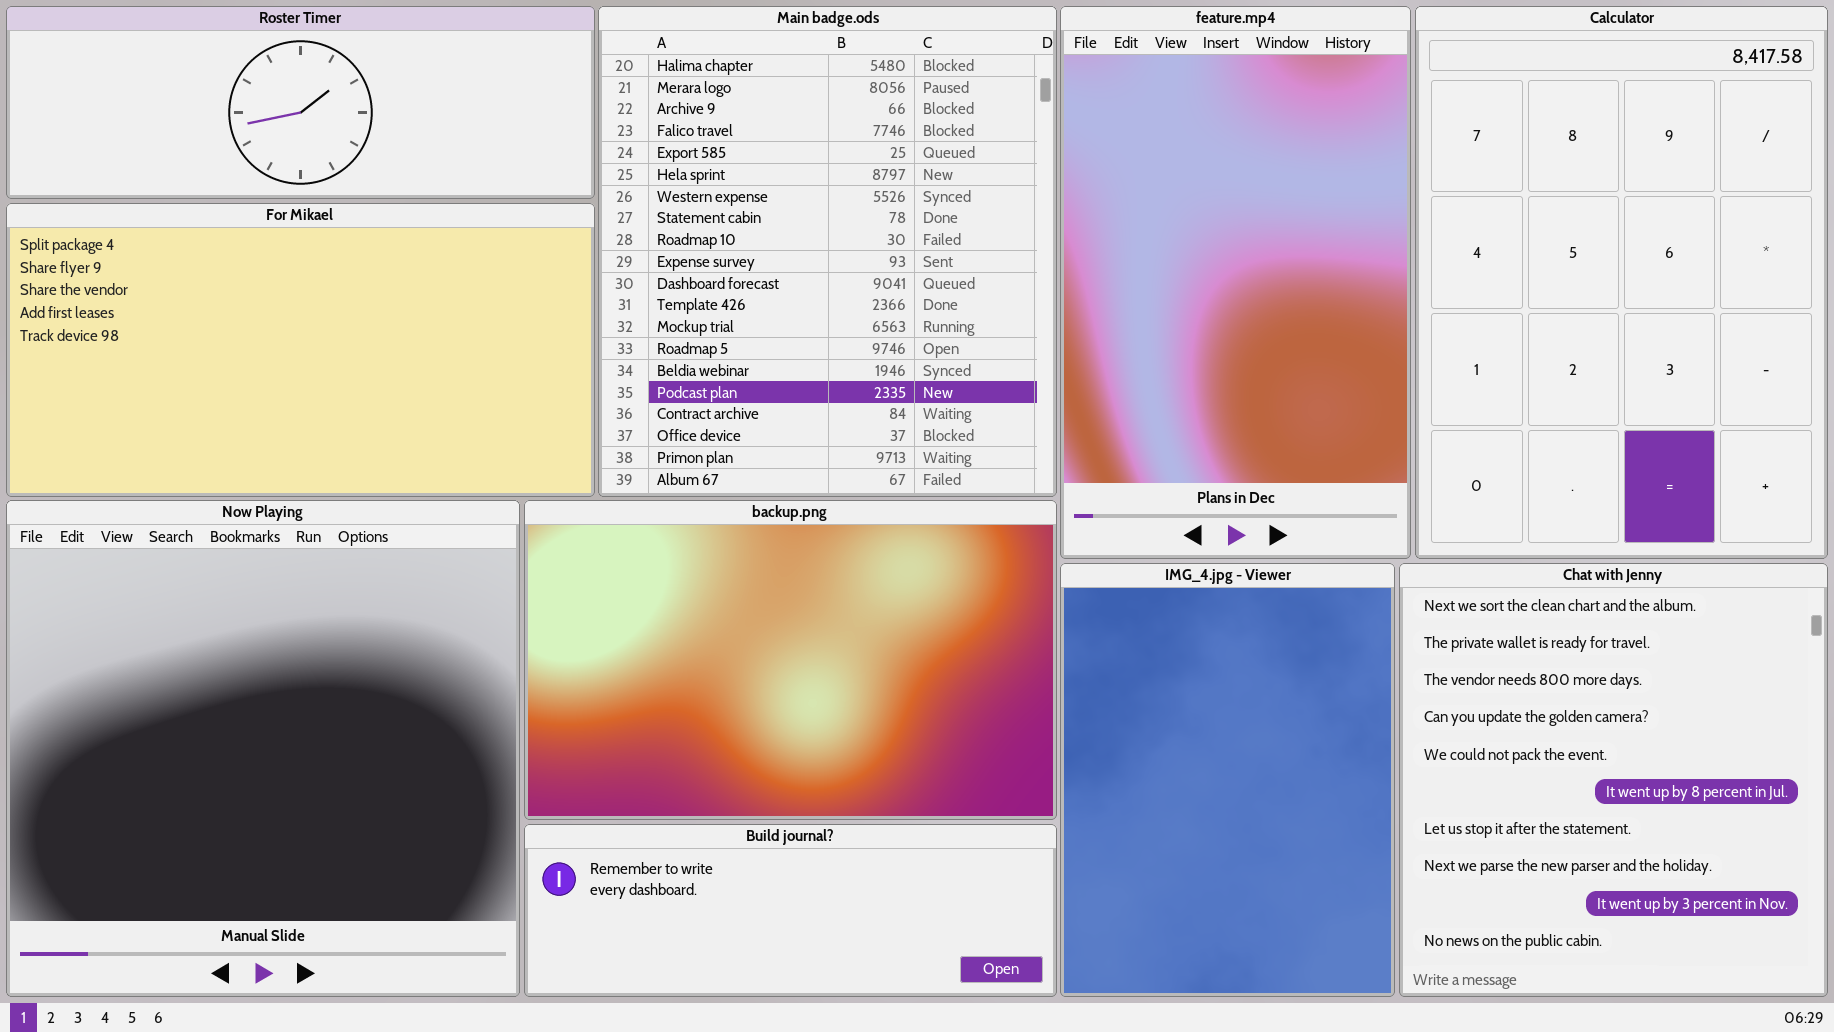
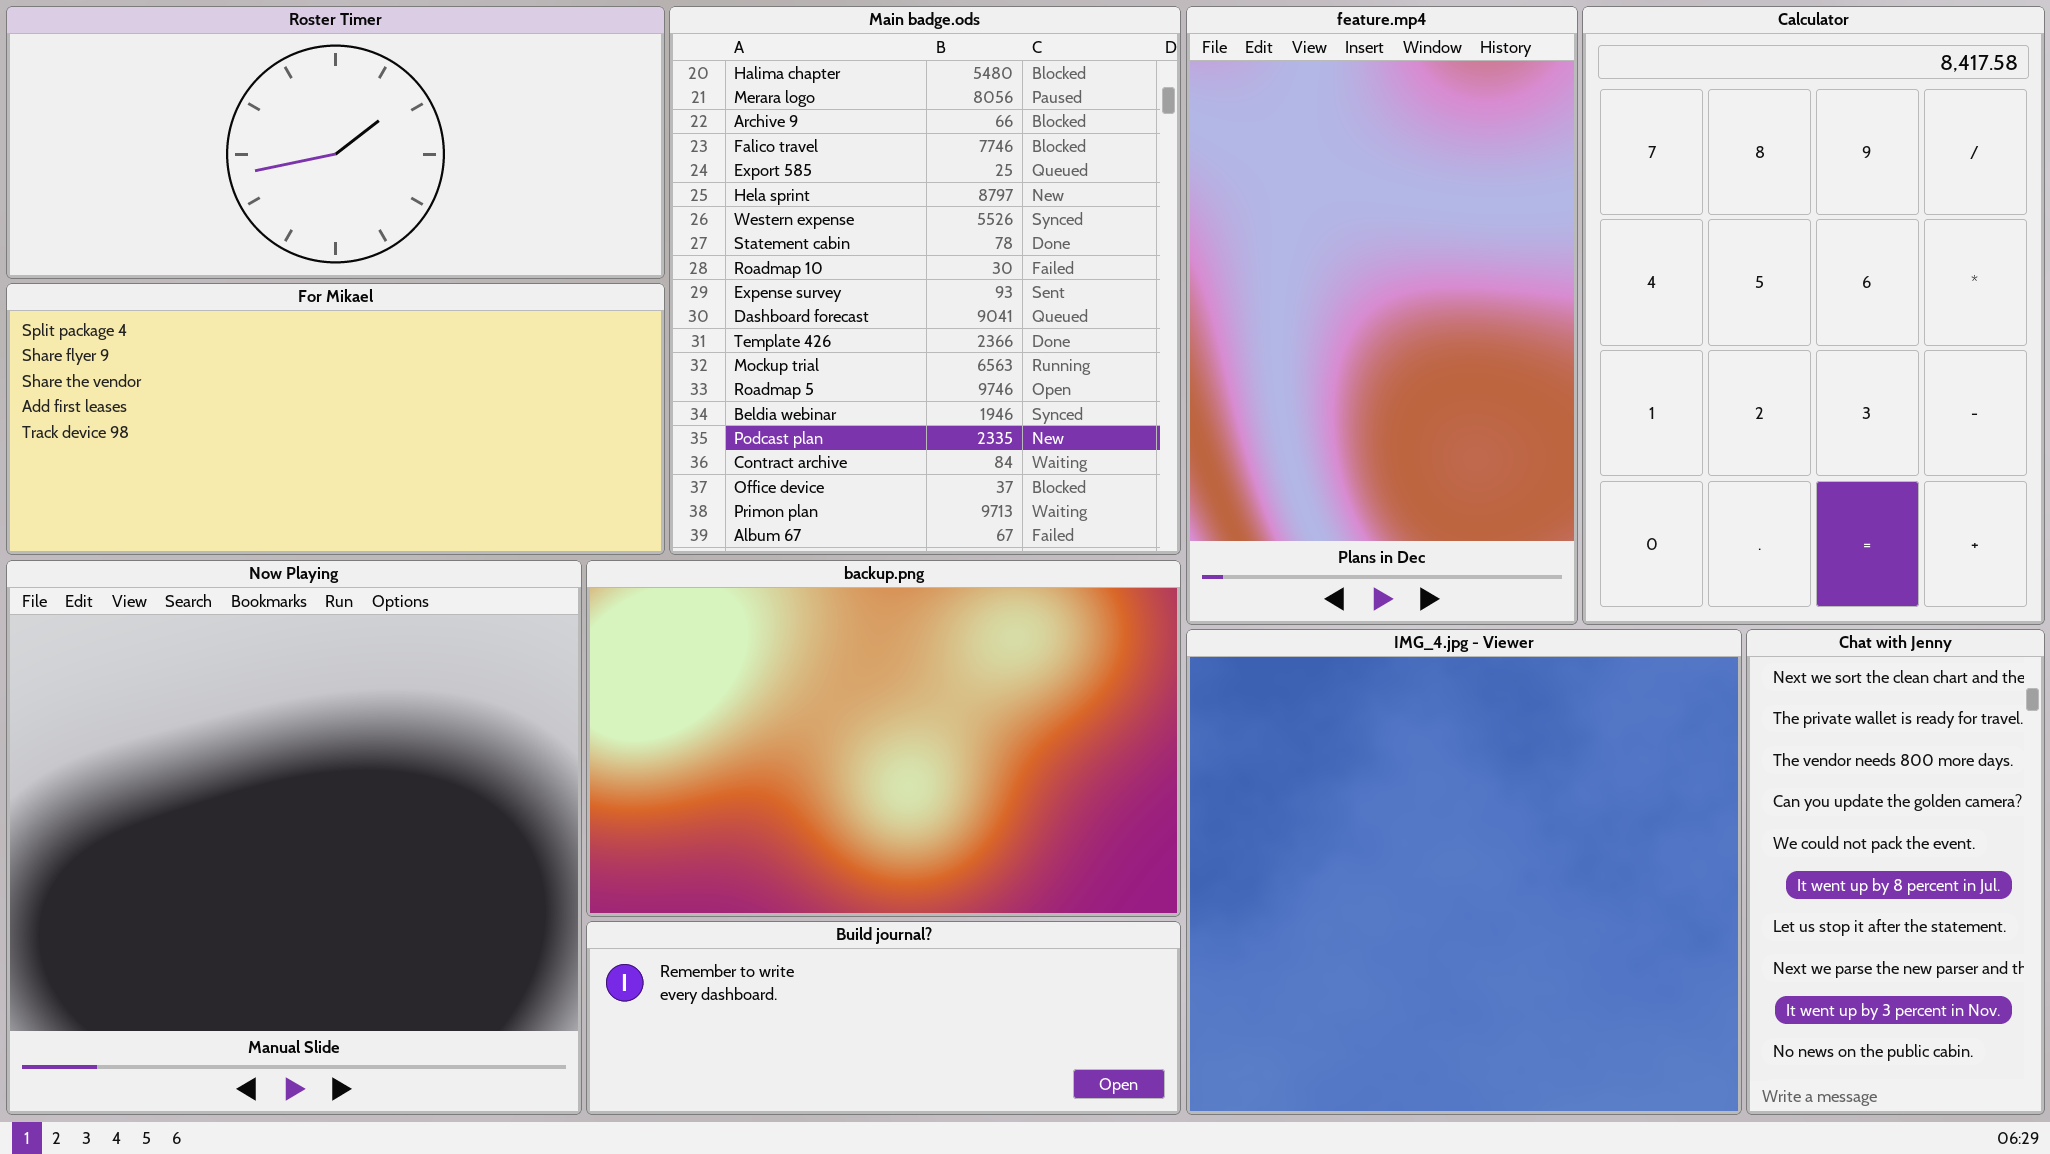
Roster Timer: [6,6,595,199] -> [6,6,665,279], resized
For Mikael: [6,203,595,497] -> [6,283,665,555], resized
IMG_4.jpg - Viewer: [1060,563,1395,997] -> [1186,629,1742,1115], resized
Chat with Jenny: [1399,563,1828,997] -> [1746,629,2045,1115], resized

